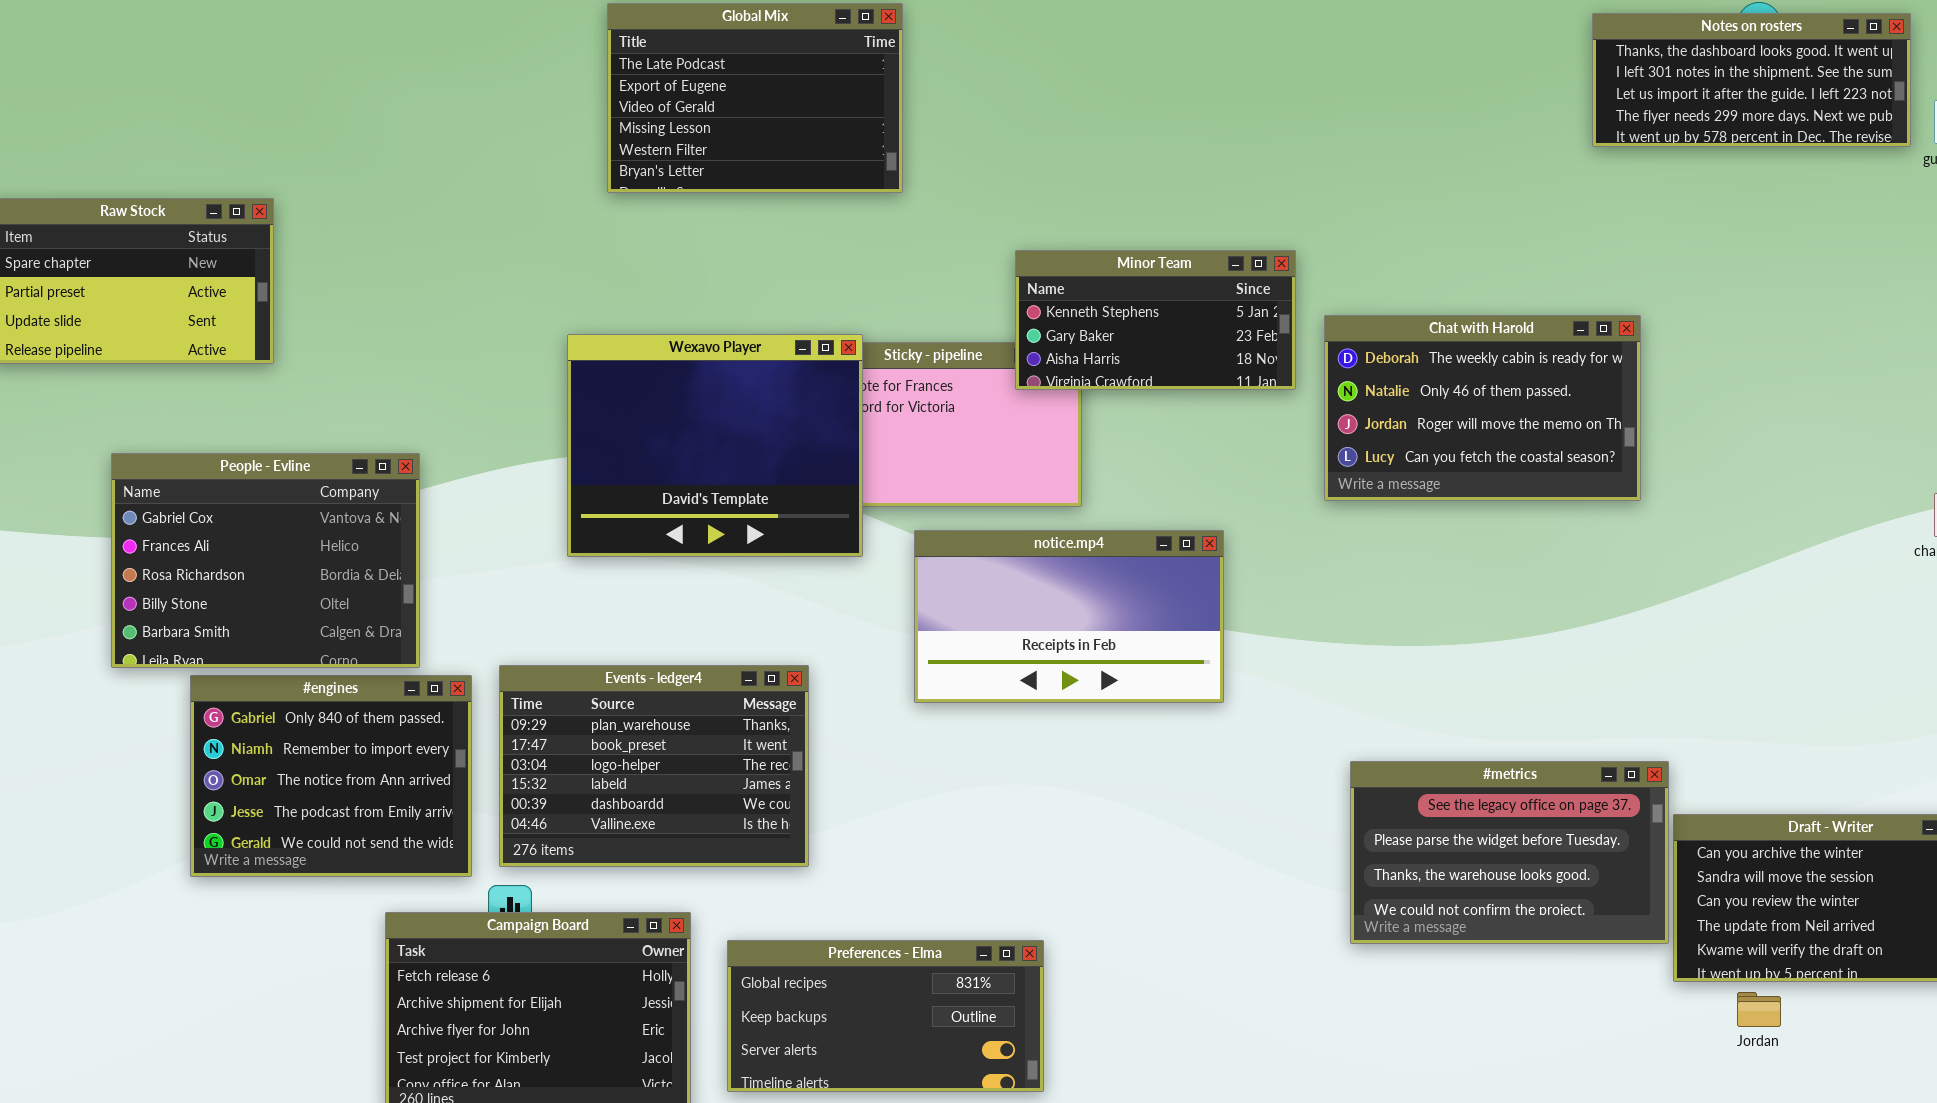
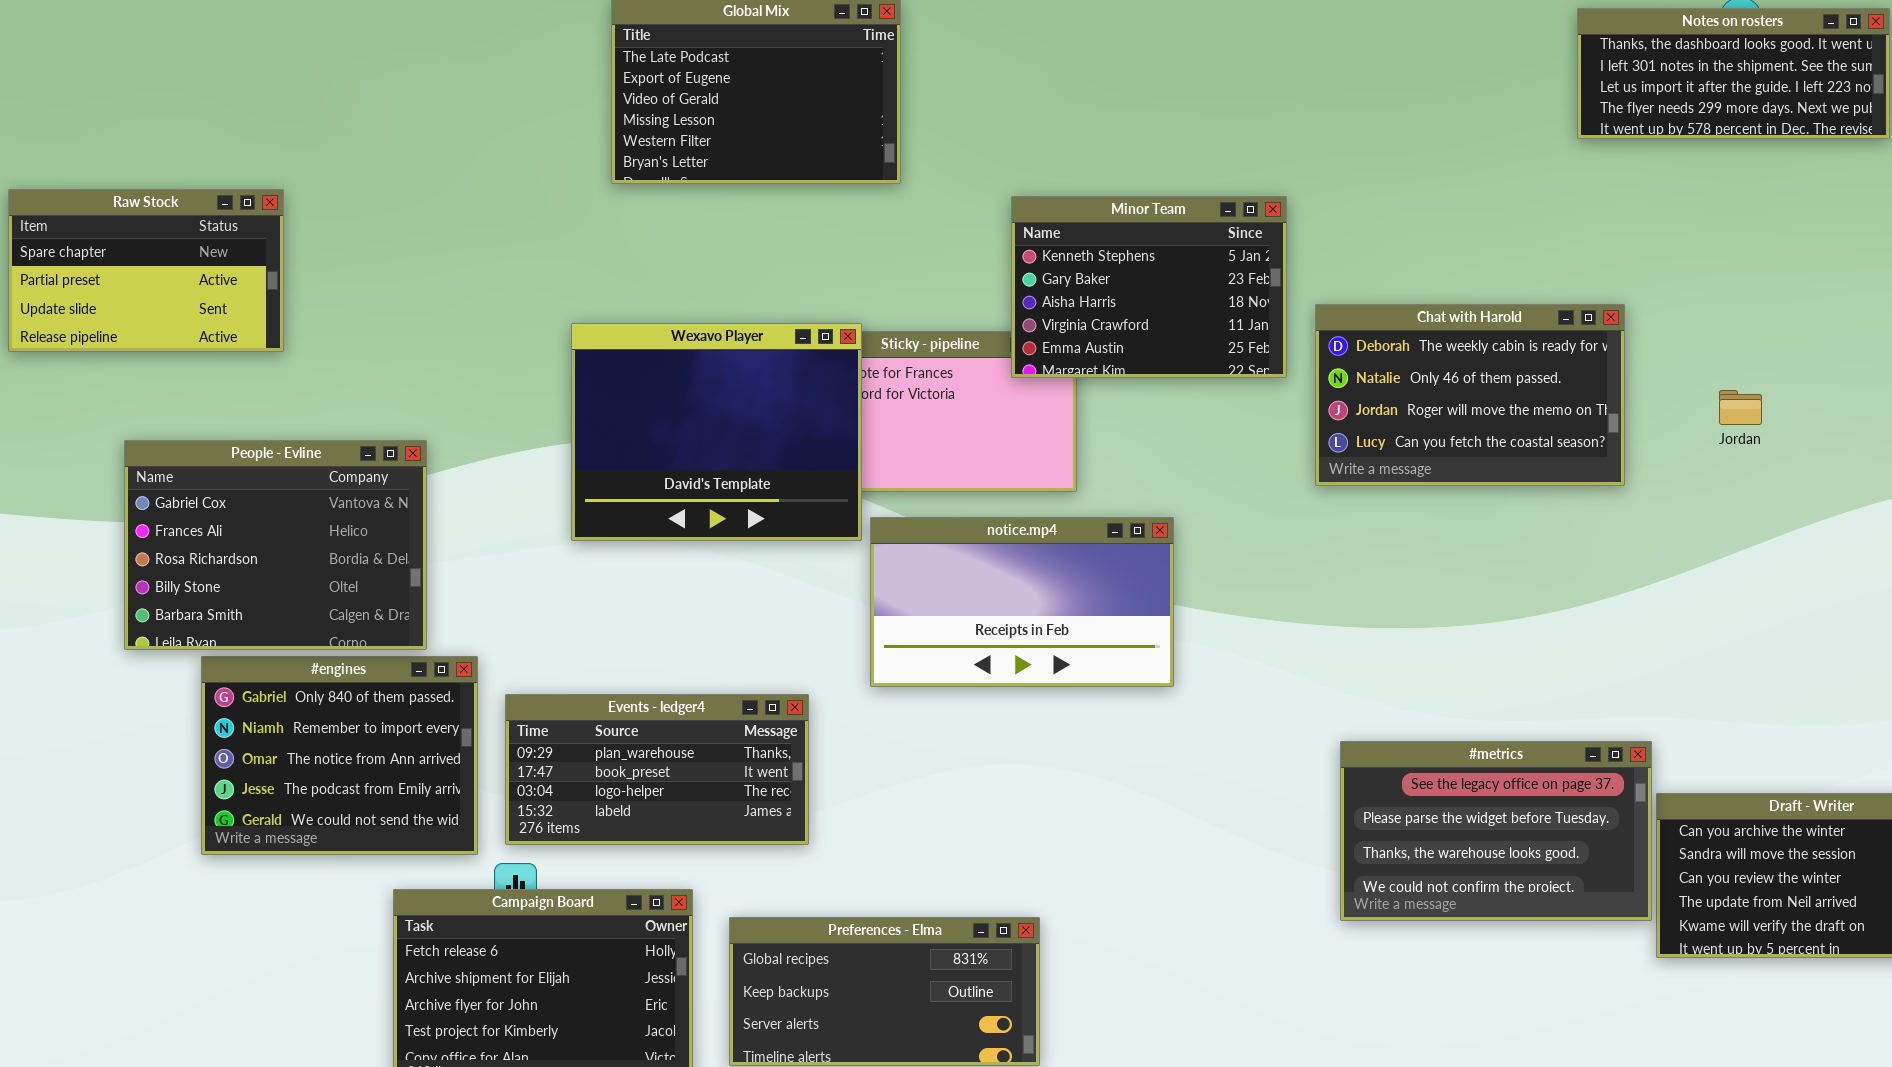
Minor Team: [1015,250,1296,390] -> [1011,196,1287,378], resized
notice.mp4: [914,530,1224,703] -> [870,517,1174,687], moved
Events - ledger4: [499,665,809,867] -> [505,694,809,845], resized
Jordan: [1737,992,1781,1027] -> [1719,390,1762,425], moved

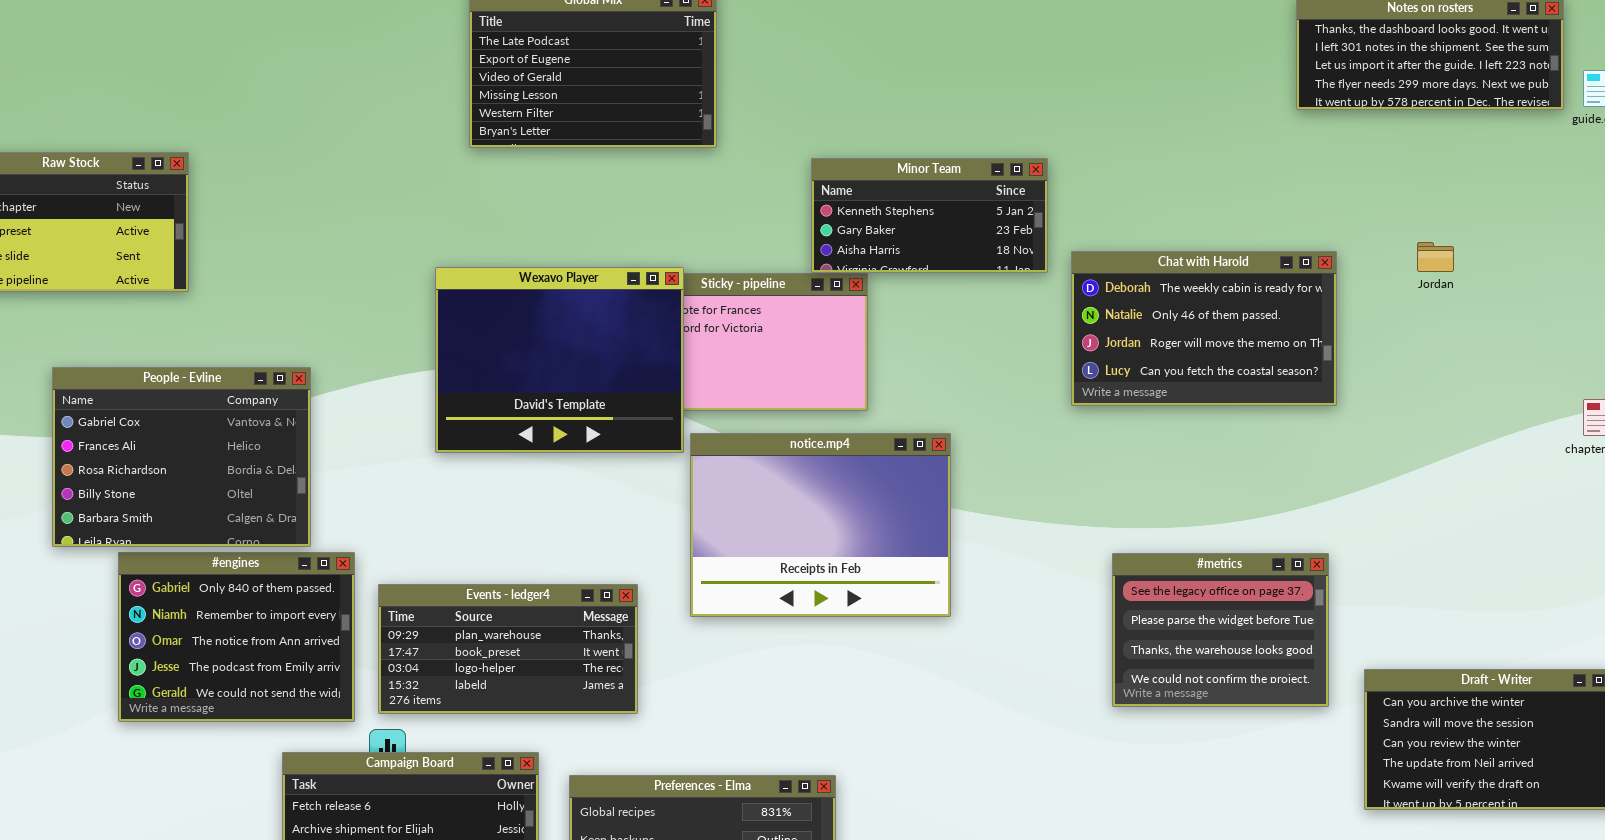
Minor Team: [1011,196,1287,378] -> [811,158,1048,273], resized
Jordan: [1719,390,1762,425] -> [1417,242,1454,272], moved
notice.mp4: [870,517,1174,687] -> [690,433,951,617], resized
#metrics: [1340,741,1652,921] -> [1112,553,1329,707], moved, resized

